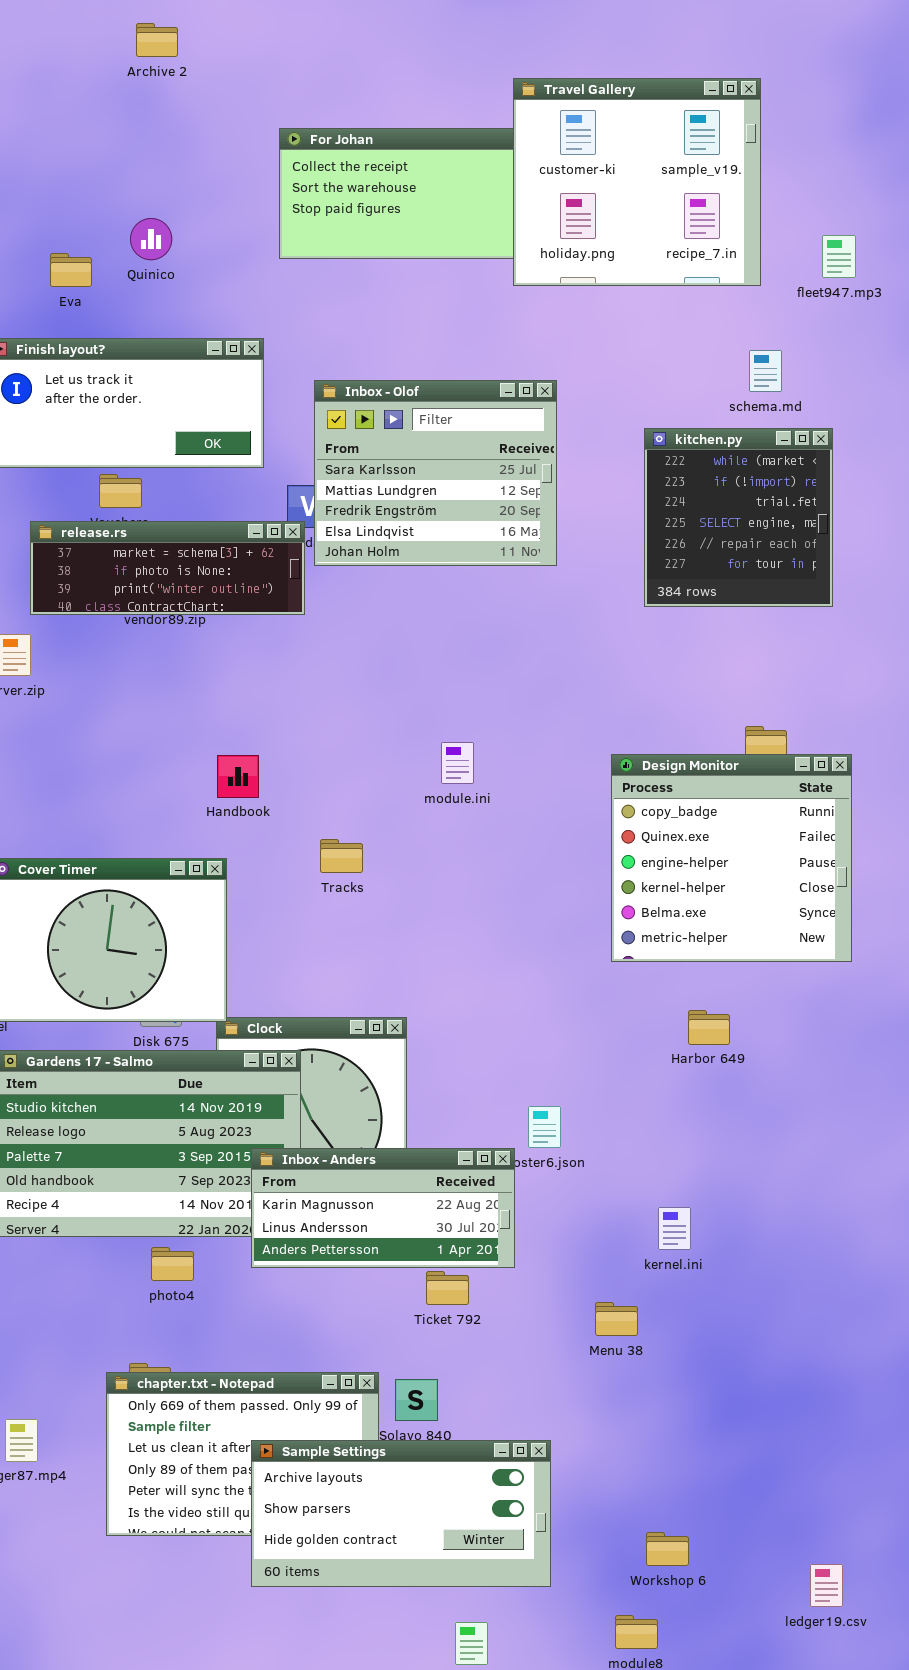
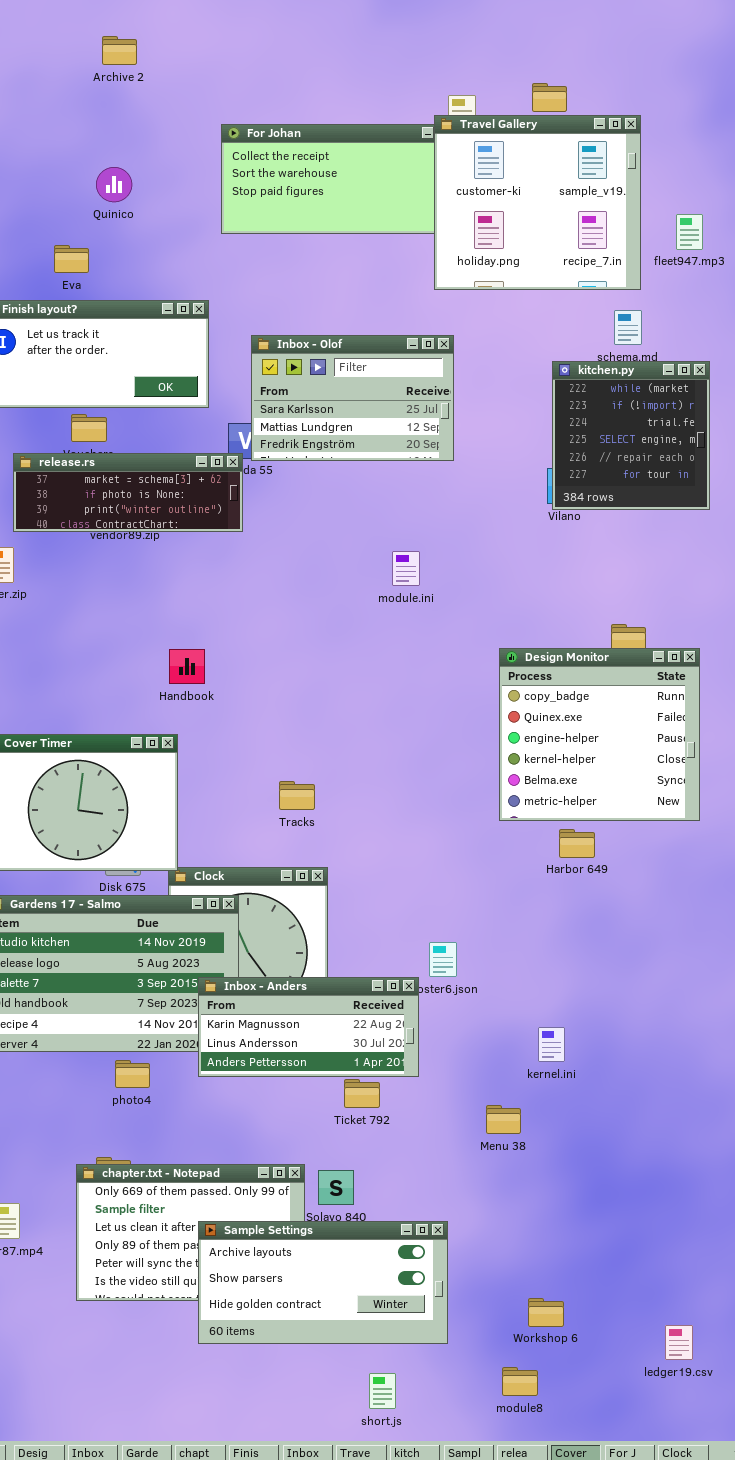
Travel Gallery: [513,78,761,286] -> [434,115,641,290], moved
Quinico: [130,218,172,260] -> [96,167,132,202], moved
Eva: [50,253,92,287] -> [54,245,89,273], moved
Inbox - Olof: [314,380,557,566] -> [251,335,454,461], resized
kitchen.py: [644,428,833,607] -> [552,361,710,510], moved
module.ini: [441,742,474,784] -> [392,551,420,586], moved
Tracks: [320,839,363,873] -> [279,781,315,810], moved
Harbor 649: [688,1010,730,1045] -> [559,829,595,858], moved

